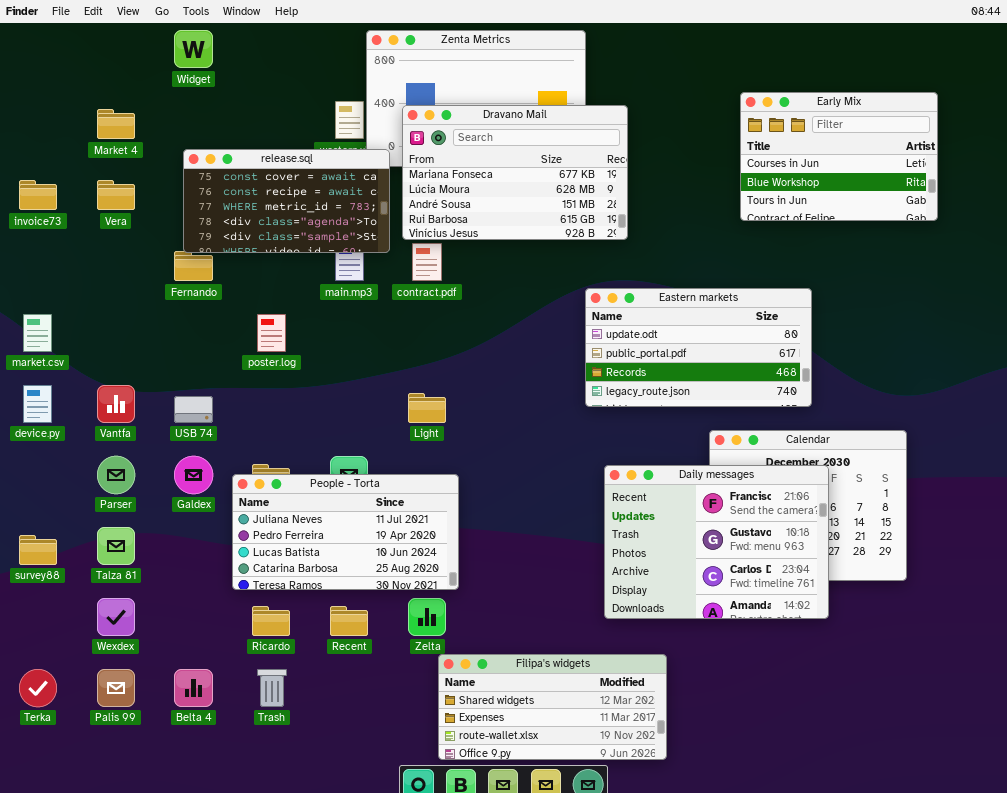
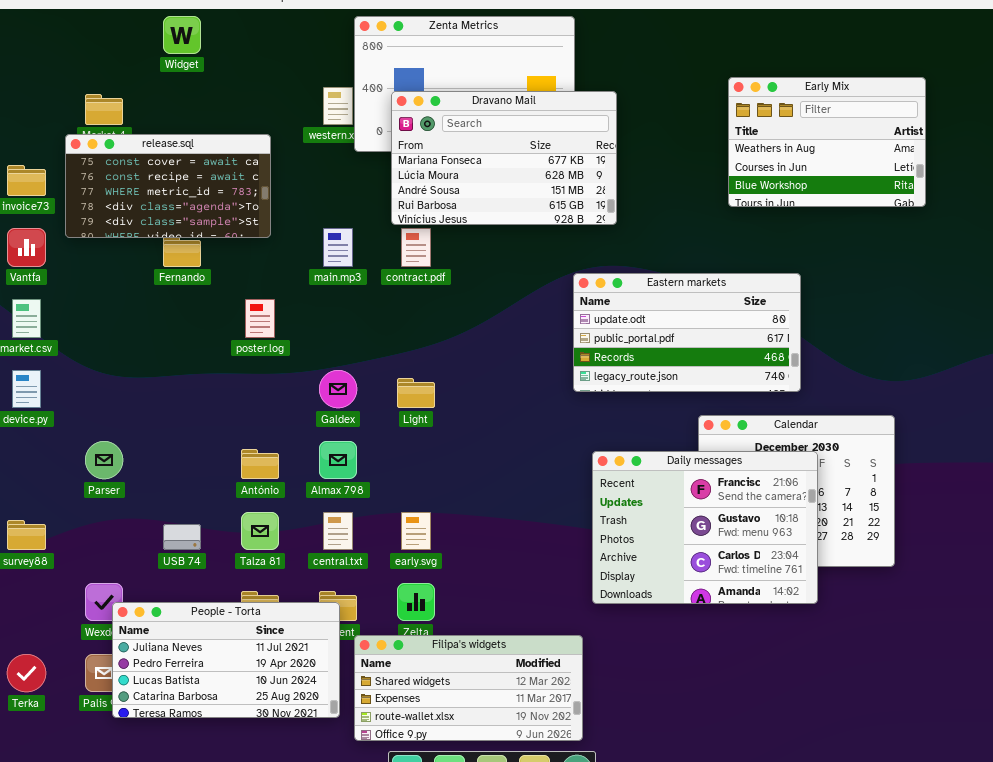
Early Mix: [740,92,938,221] -> [728,77,926,207], scrolled up 1 row
release.sql: [183,149,390,253] -> [65,134,271,238], moved
Vantfa: [97,385,135,423] -> [7,228,46,267], moved
USB 74: [174,396,213,423] -> [163,524,201,550], moved
Galdex: [174,456,213,494] -> [319,370,357,408], moved
People - Torta: [232,474,459,590] -> [112,602,340,718], moved
Talza 81: [97,527,135,565] -> [241,512,279,550], moved
Filipa's widgets: [438,654,667,760] -> [354,635,583,741], moved

